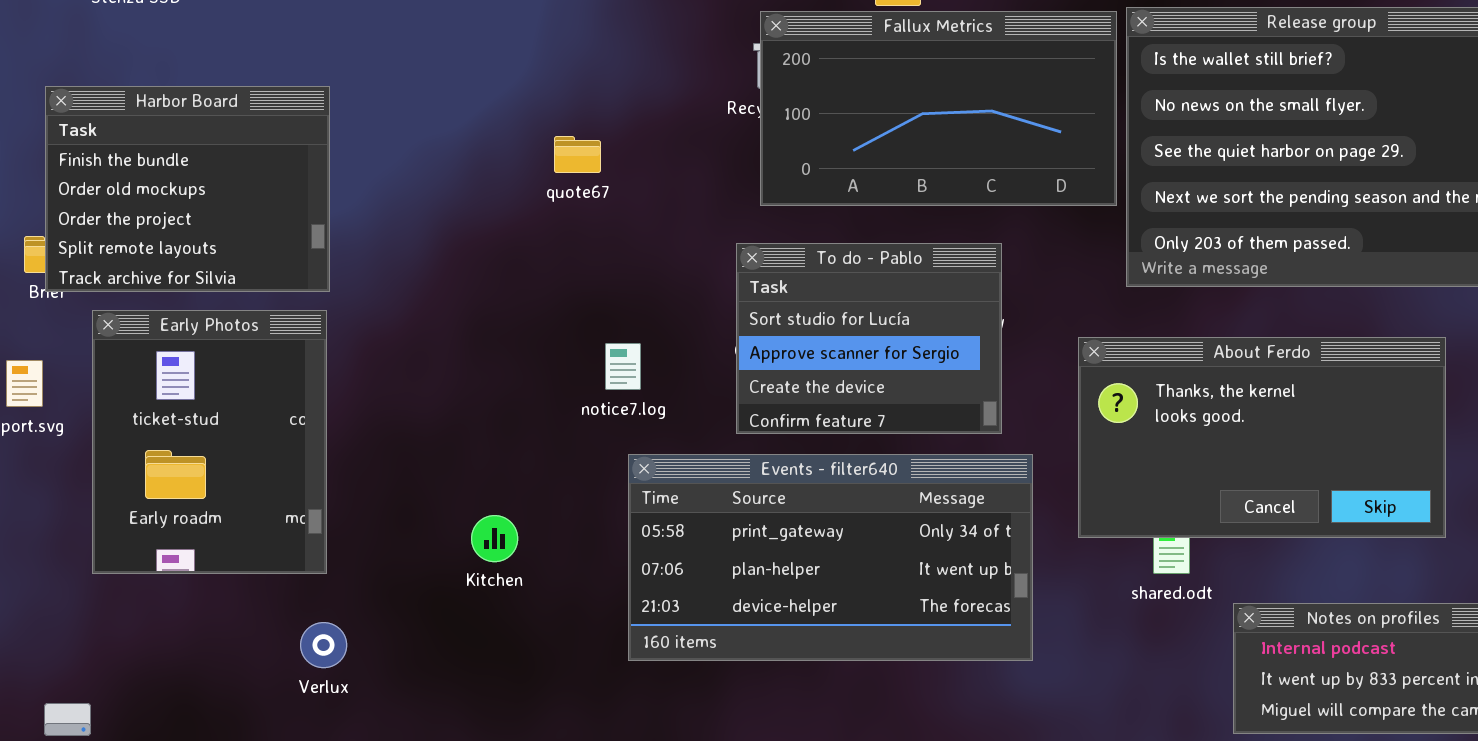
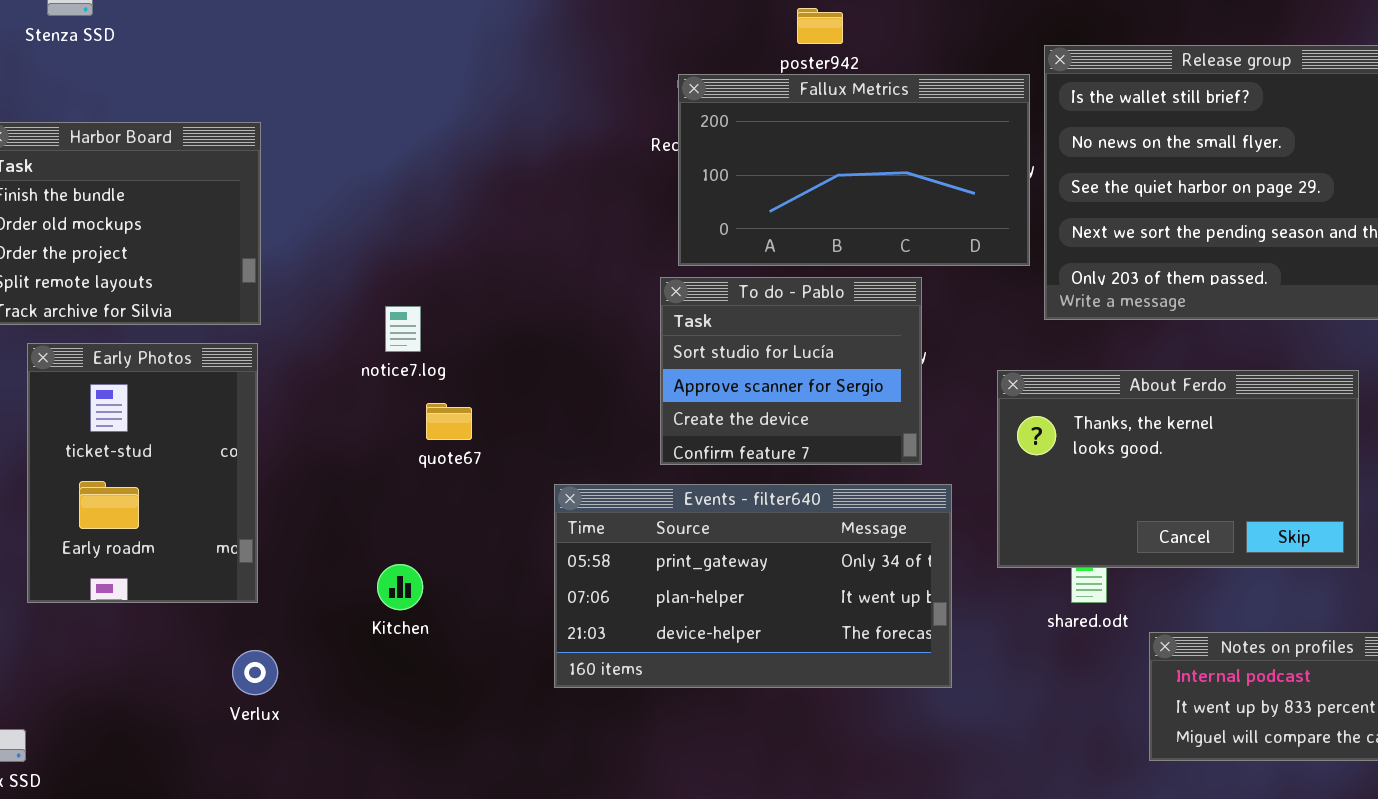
Fallux Metrics: [760,11,1117,206] -> [678,74,1030,266], moved
quote67: [554,136,601,173] -> [426,403,472,440], moved
notice7.log: [605,343,641,390] -> [385,306,421,352], moved
Kitchen: [471,515,518,562] -> [377,564,423,610], moved

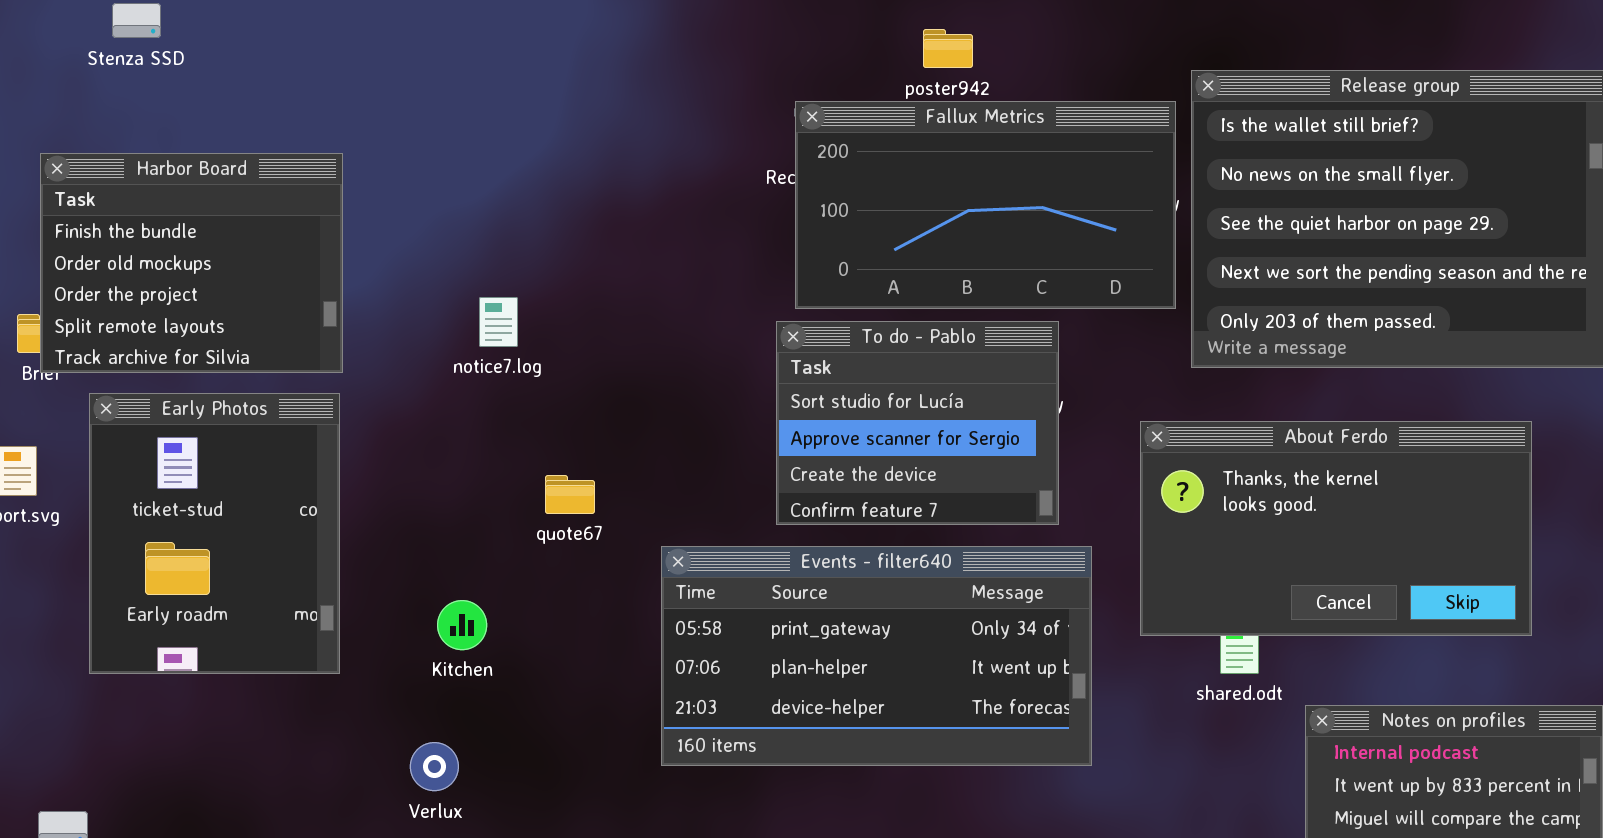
notice7.log: [385,306,421,352] -> [479,297,518,347], moved
quote67: [426,403,472,440] -> [545,475,595,514], moved
Kitchen: [377,564,423,610] -> [437,600,487,650], moved
Verlux: [232,650,278,695] -> [410,742,459,791], moved

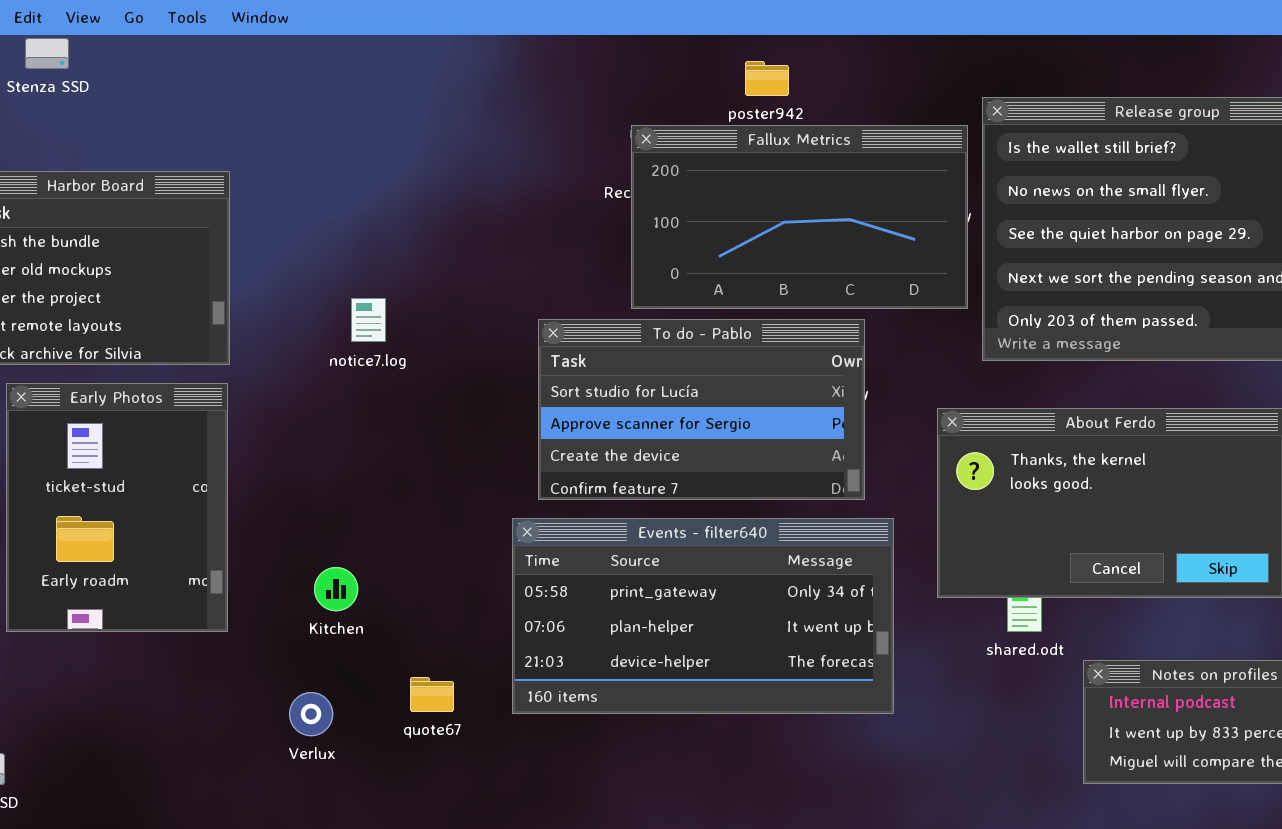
To do - Pablo: [776,321,1059,525] -> [538,319,865,500], resized
quote67: [545,475,595,514] -> [410,677,454,712], moved

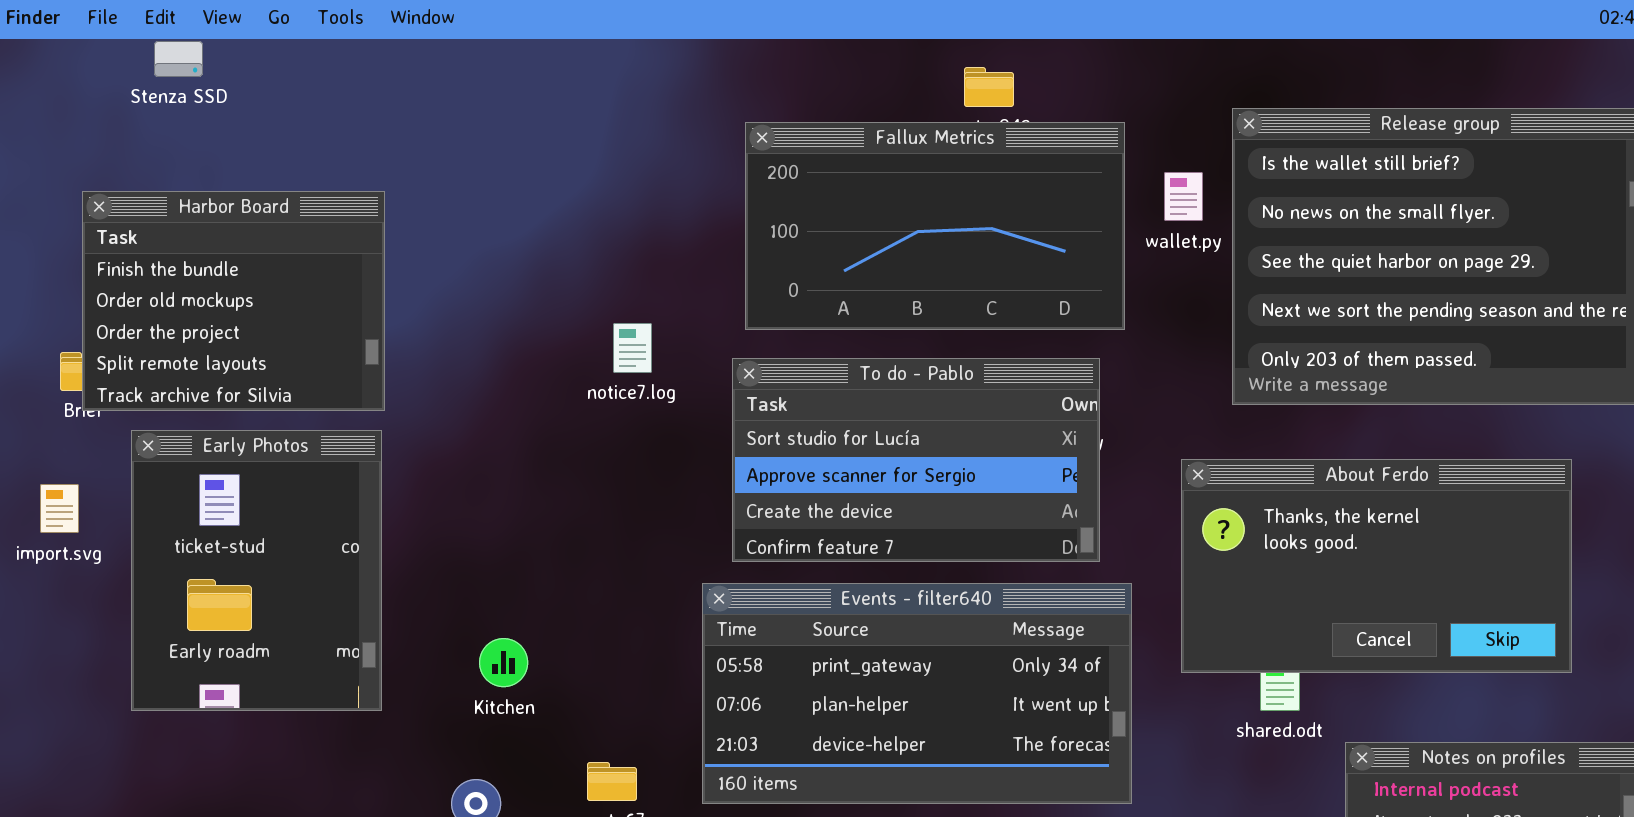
Fallux Metrics: [631,125,968,309] -> [745,122,1125,330], moved
notice7.log: [351,298,386,342] -> [613,323,652,373], moved

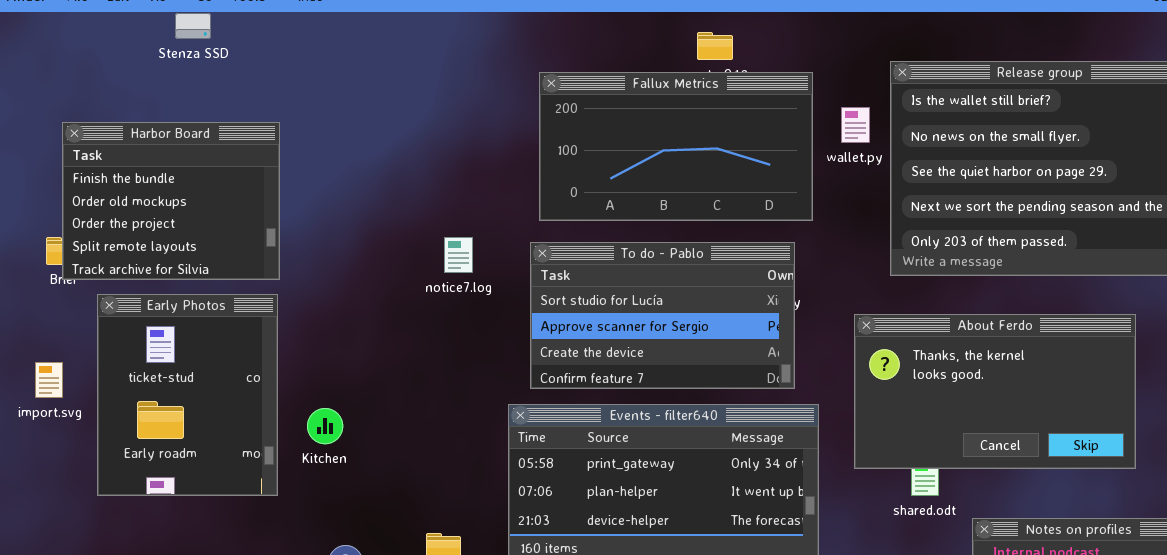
Stenza SSD: [154,41,203,77] -> [175,13,211,39], moved
notice7.log: [613,323,652,373] -> [444,237,473,273], moved
import.svg: [40,484,79,533] -> [35,362,63,398], moved
Kitchen: [479,638,528,687] -> [307,408,343,444], moved

